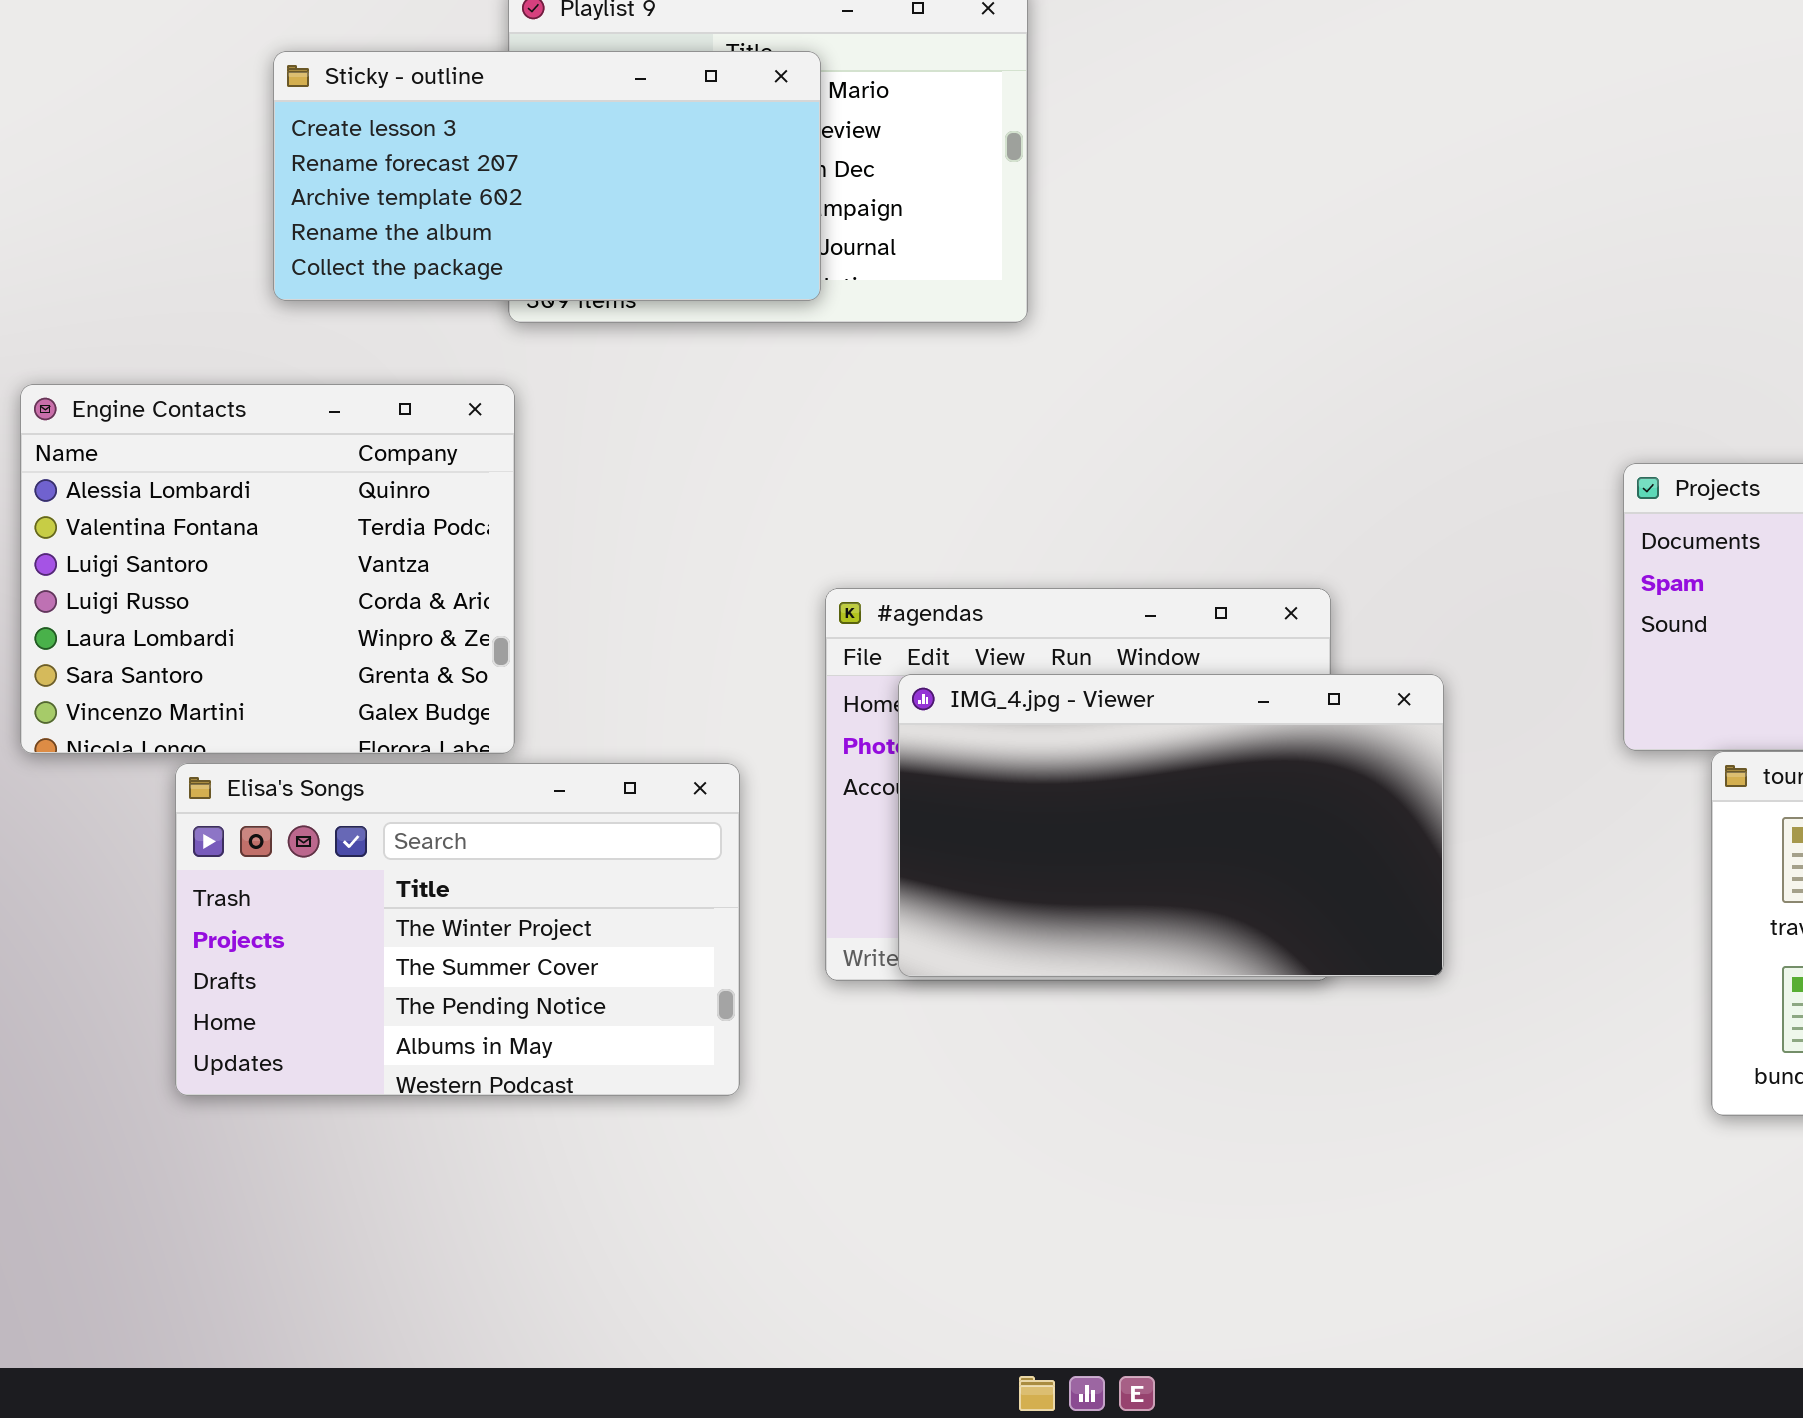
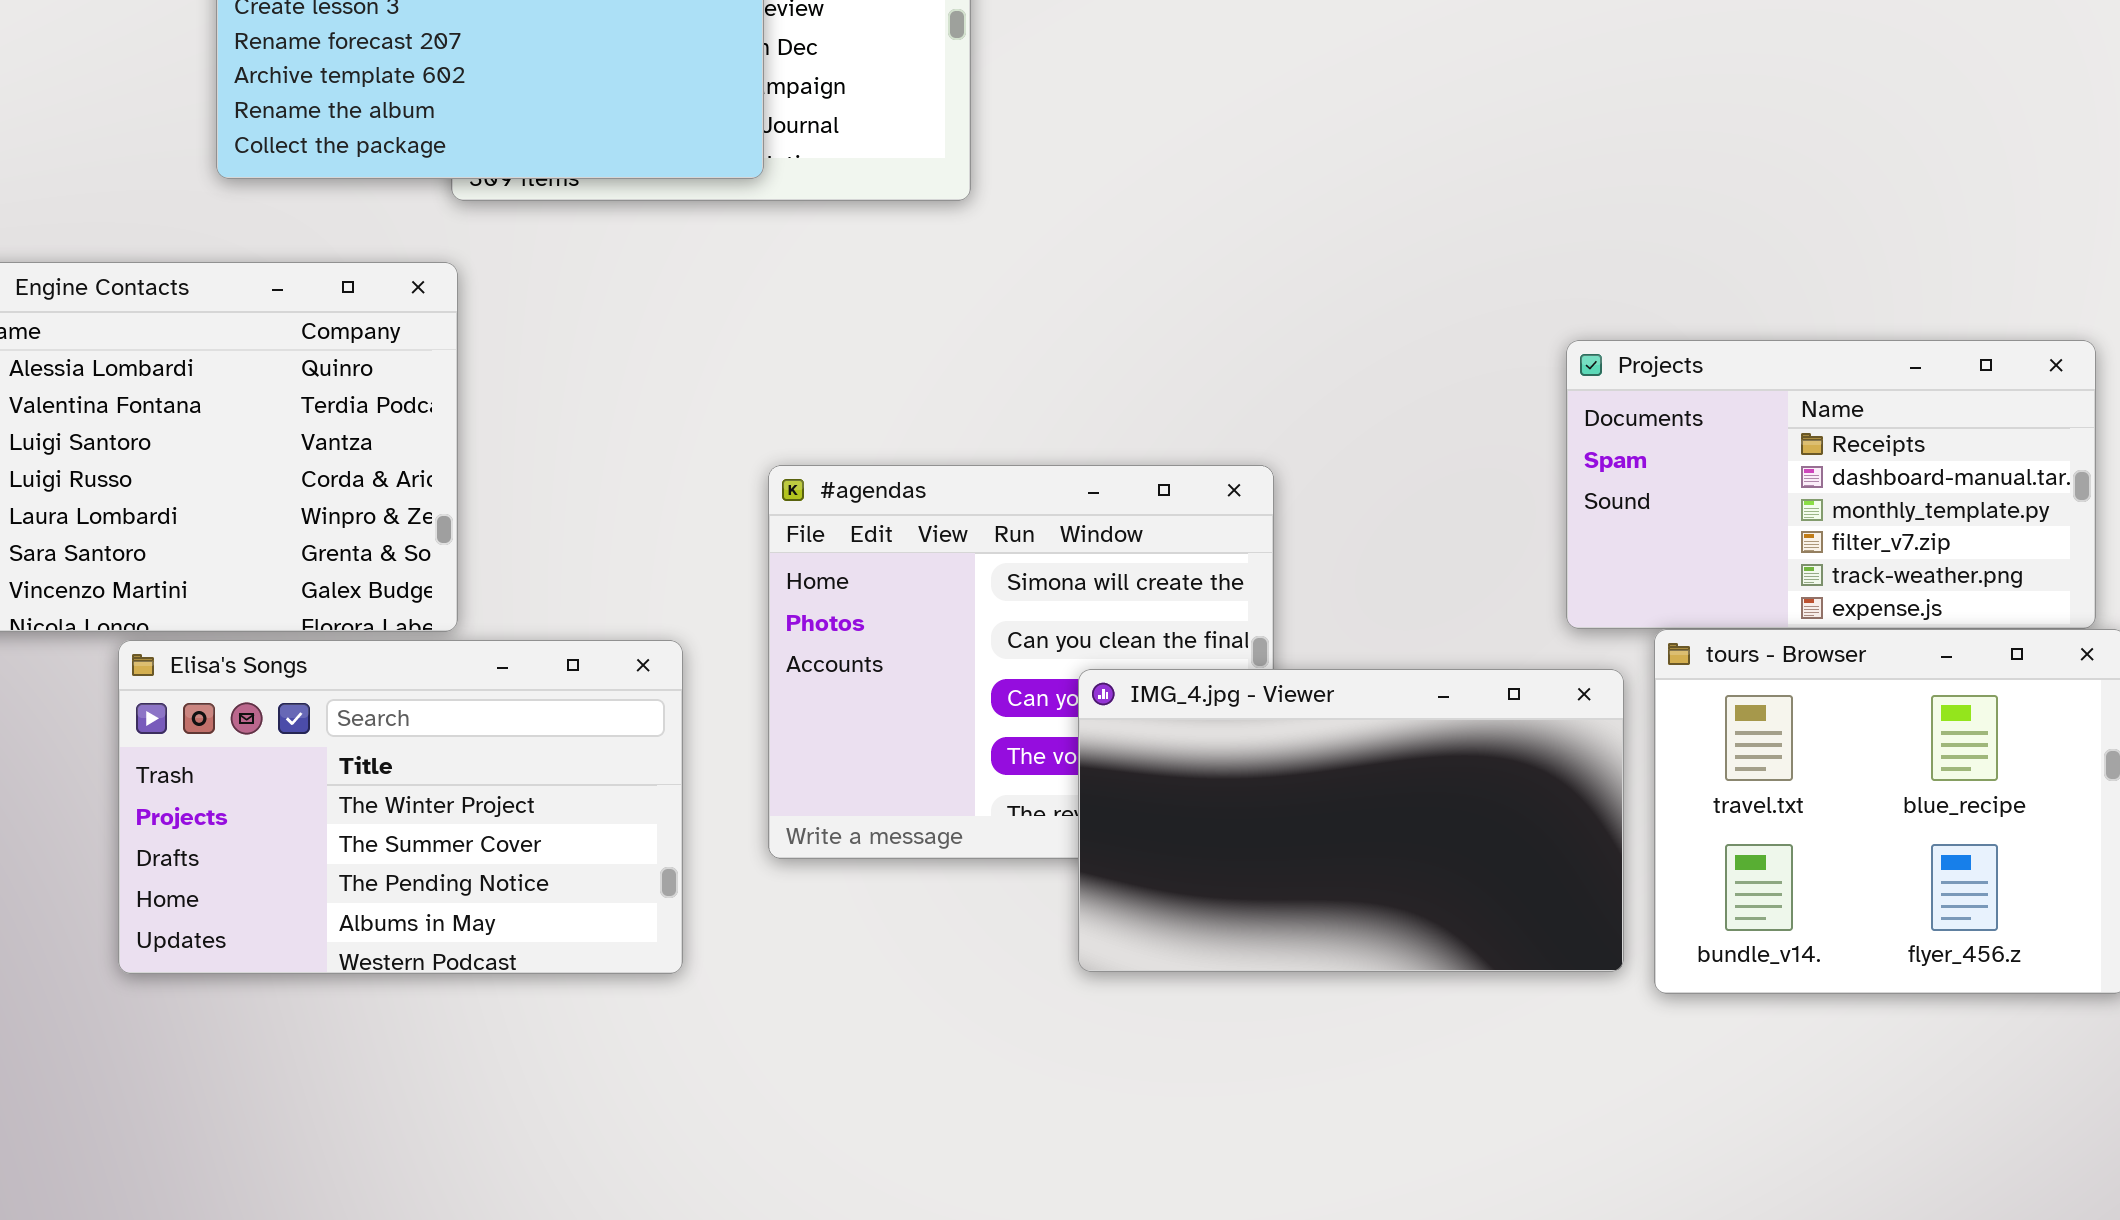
IMG_4.jpg - Viewer: [898,674,1444,977] -> [1078,669,1624,972], moved

